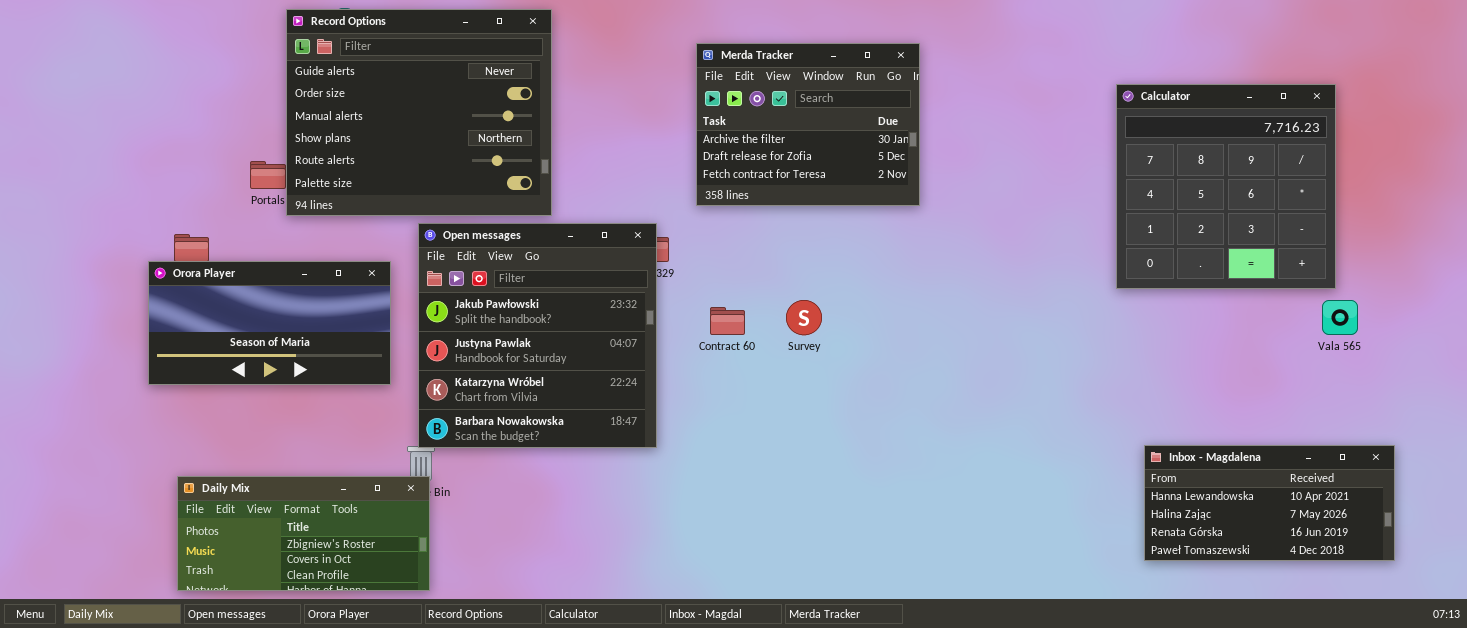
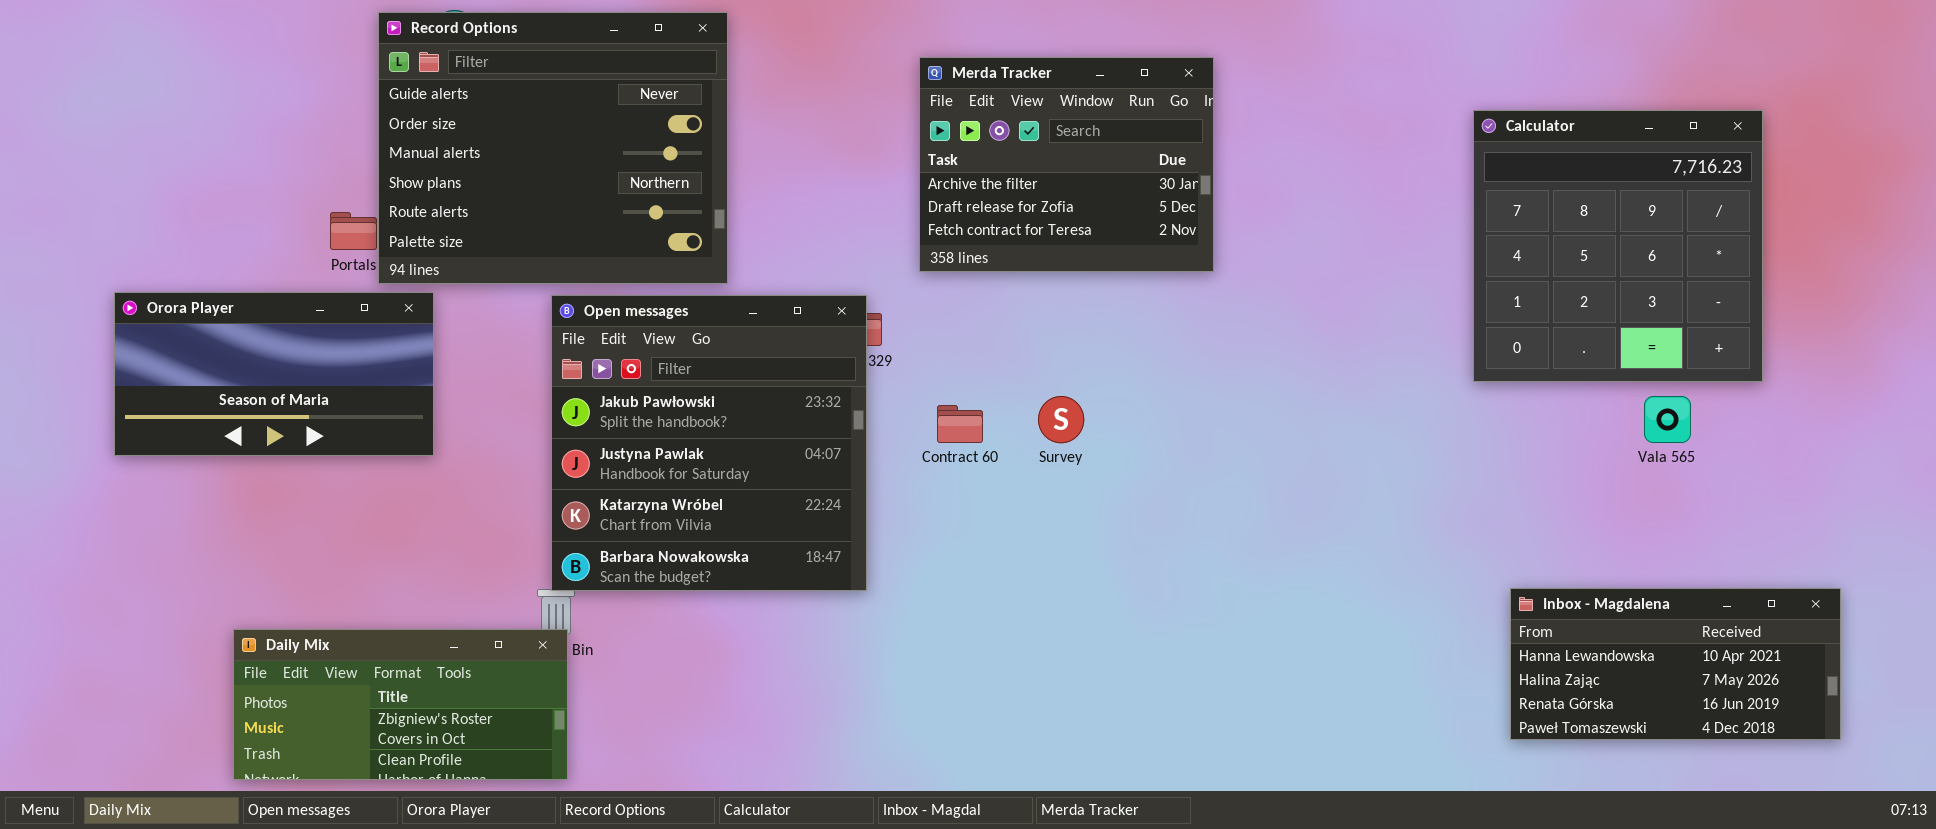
Orora Player: [148,261,391,385] -> [114,292,434,456], moved
Vala 565: [1322,300,1358,335] -> [1644,396,1691,443], moved

